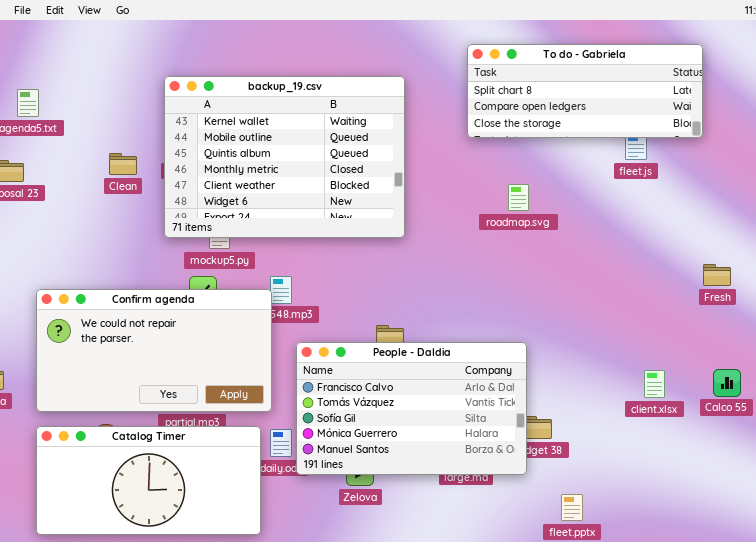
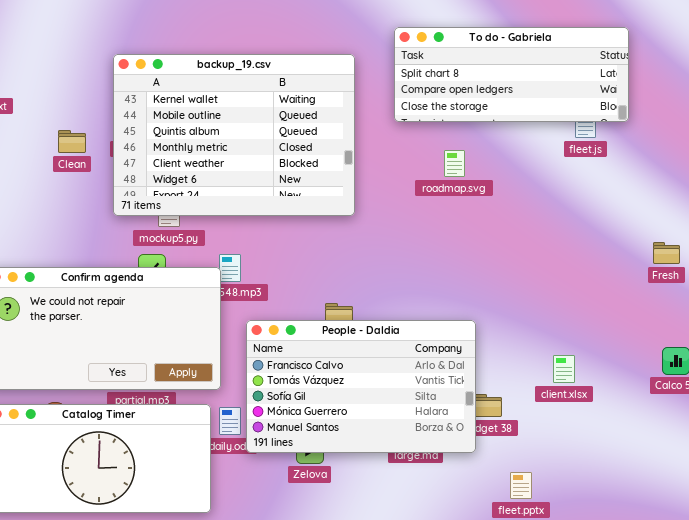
To do - Gabriela: [467,44,703,138] -> [394,27,629,122], moved
roadmap.svg: [508,184,529,211] -> [444,150,465,177], moved
client.xlsx: [644,370,665,398] -> [553,355,575,383], moved

